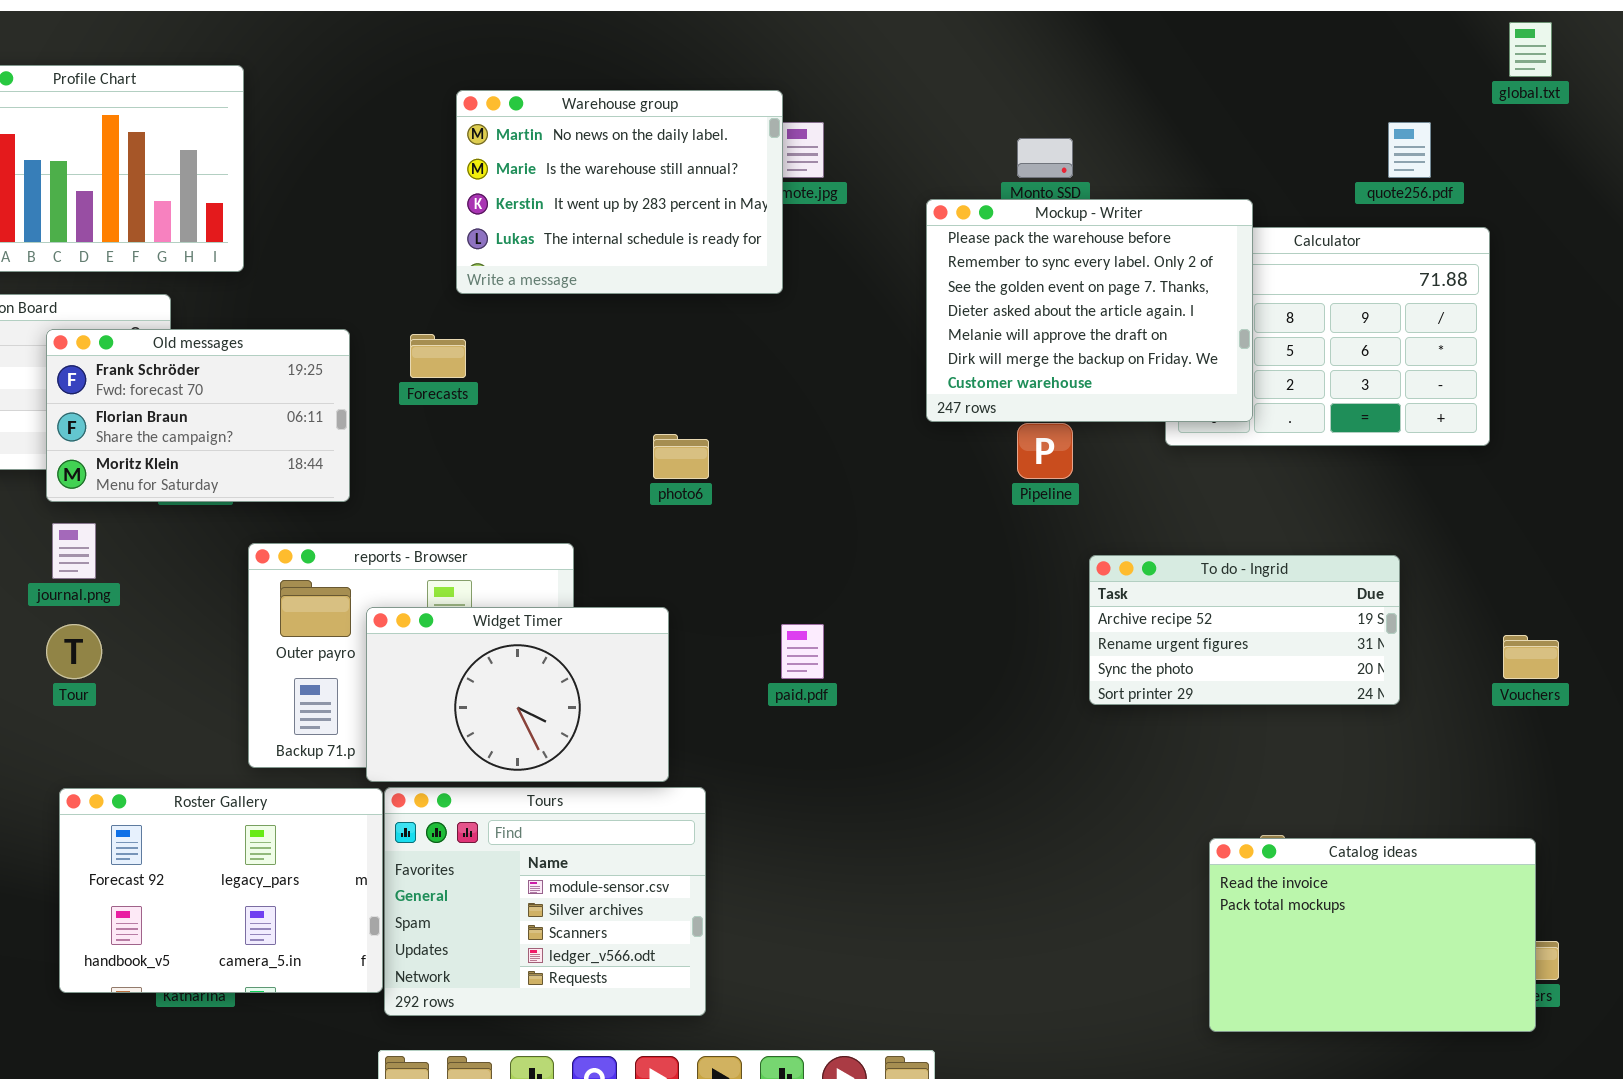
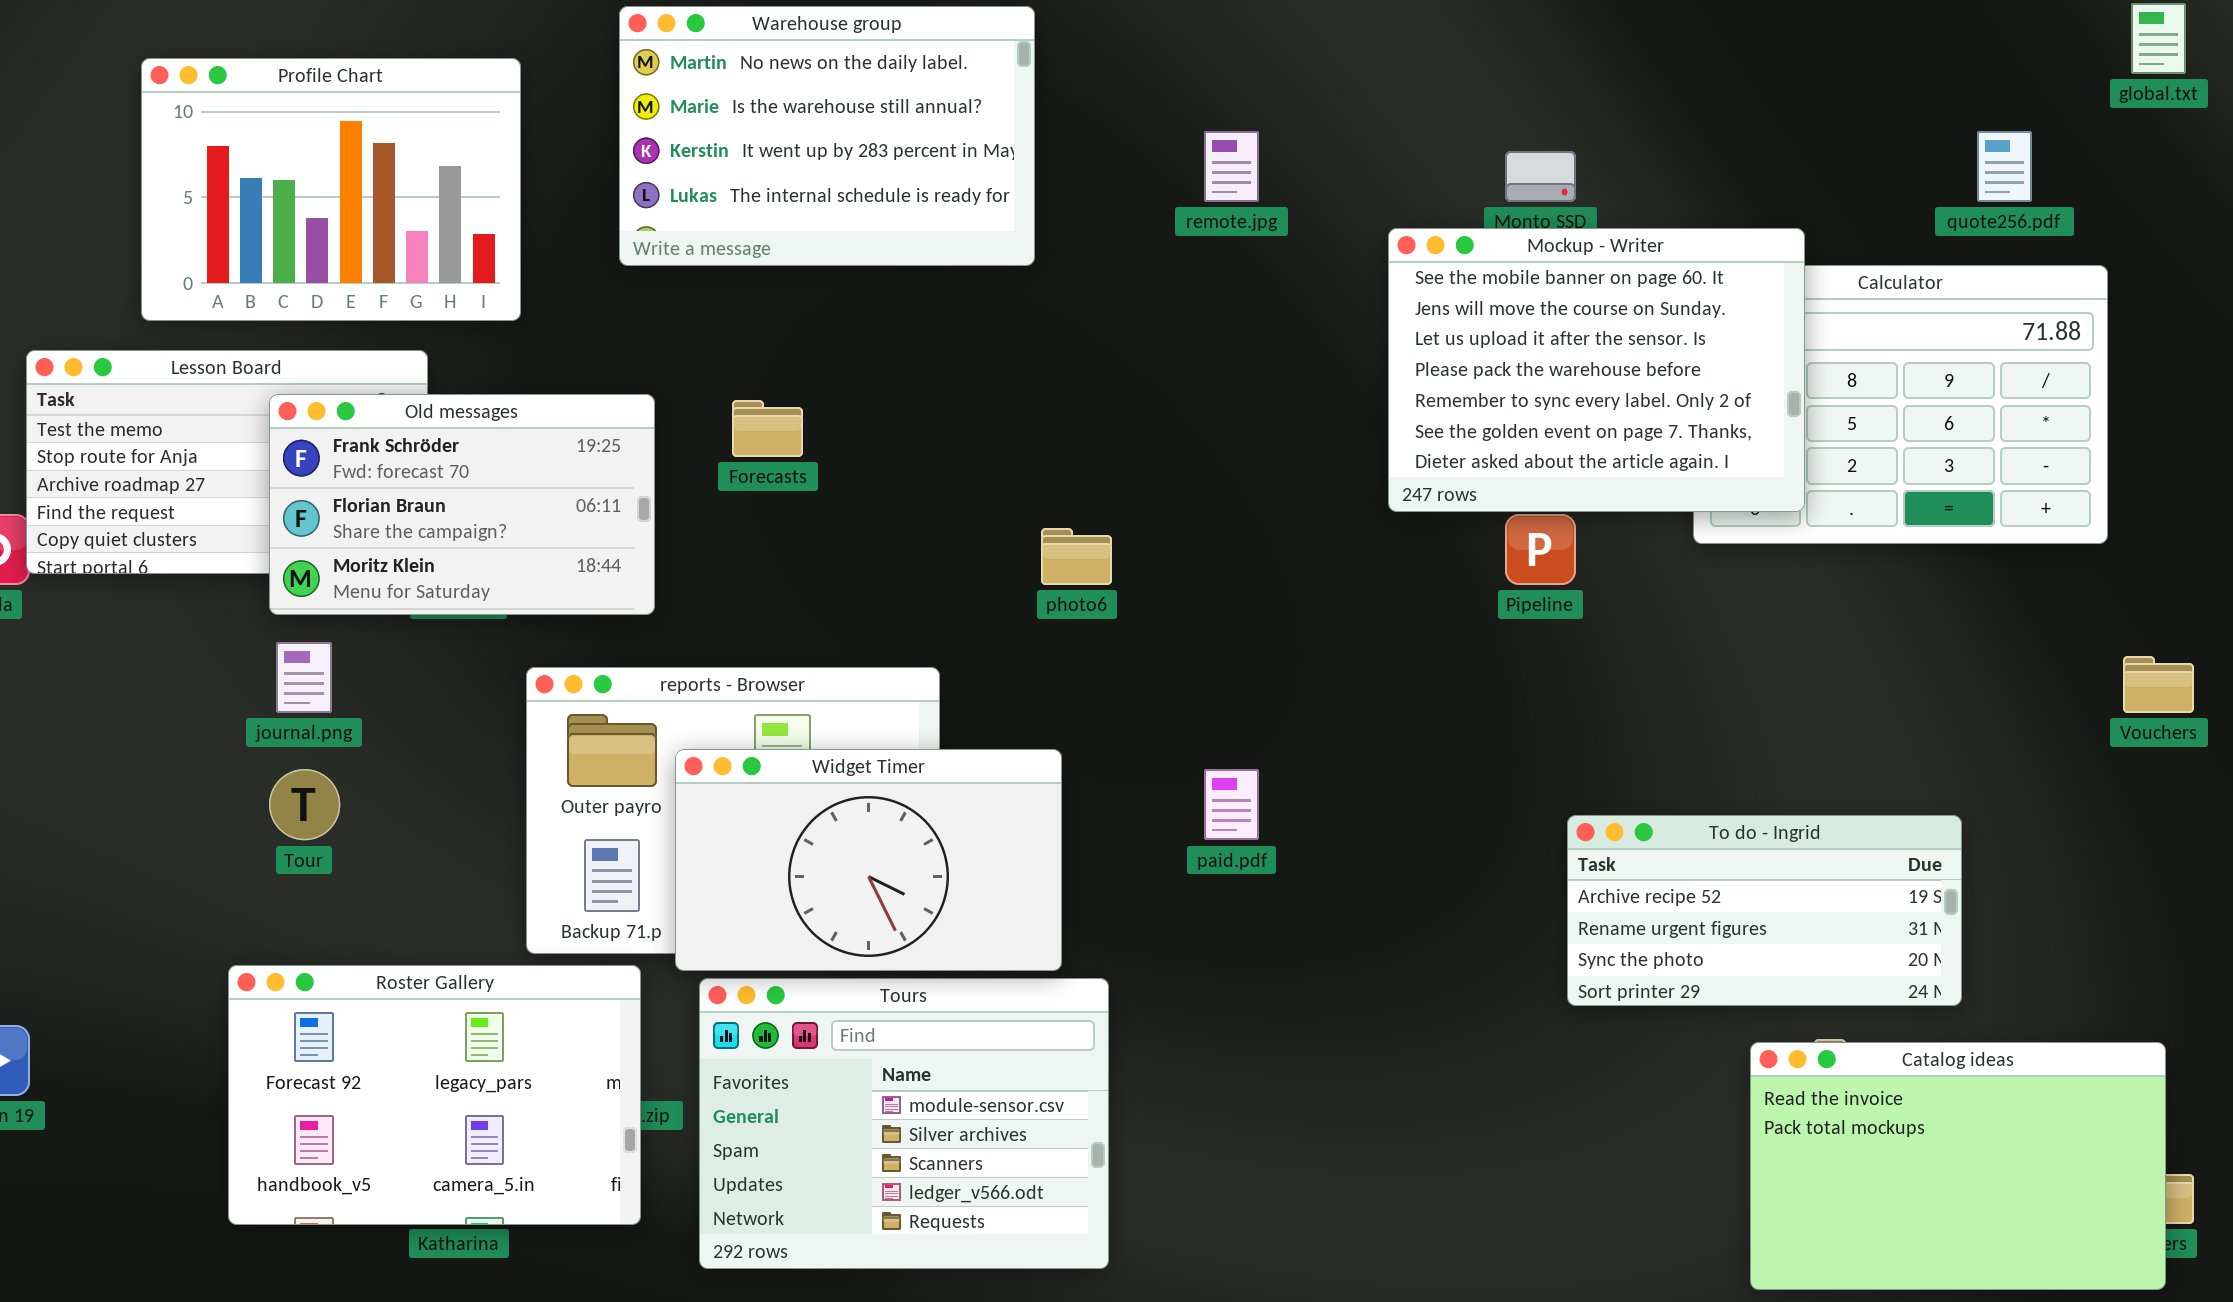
Warehouse group: [456,90,783,294] -> [619,6,1035,266], moved
Mockup - Writer: [926,199,1253,422] -> [1388,228,1805,512], scrolled up 3 rows
To do - Ingrid: [1089,555,1400,705] -> [1567,815,1962,1006], moved
Vouchers: [1503,635,1559,679] -> [2123,656,2194,713], moved
Roster Gallery: [59,788,383,993] -> [228,965,641,1225], moved

